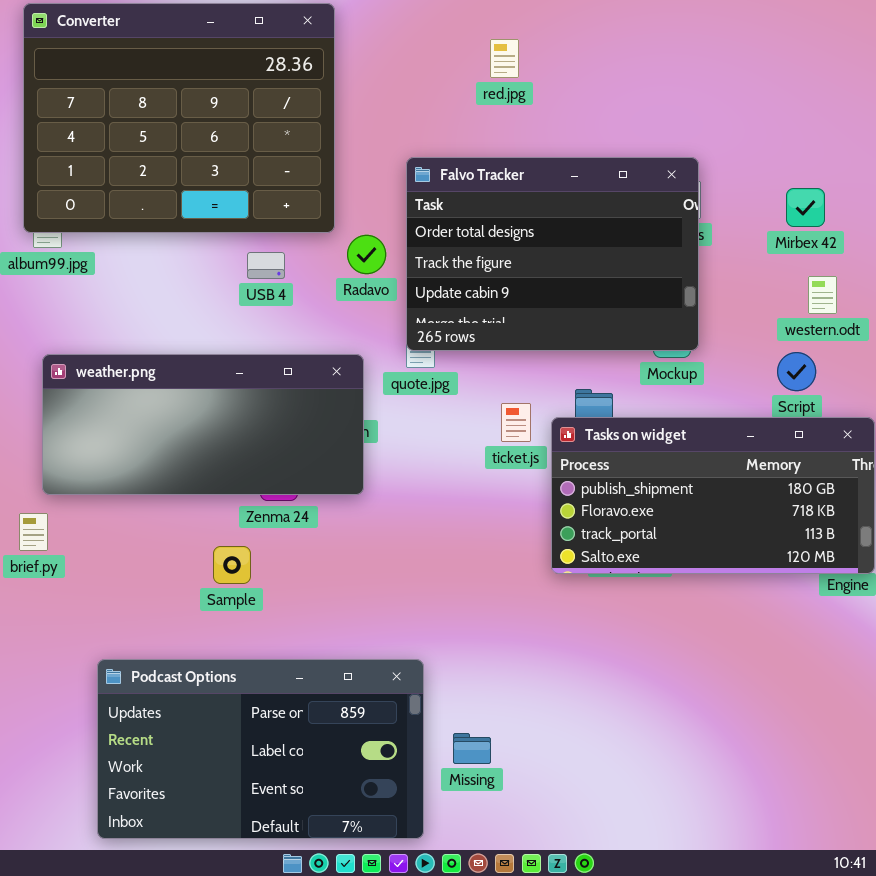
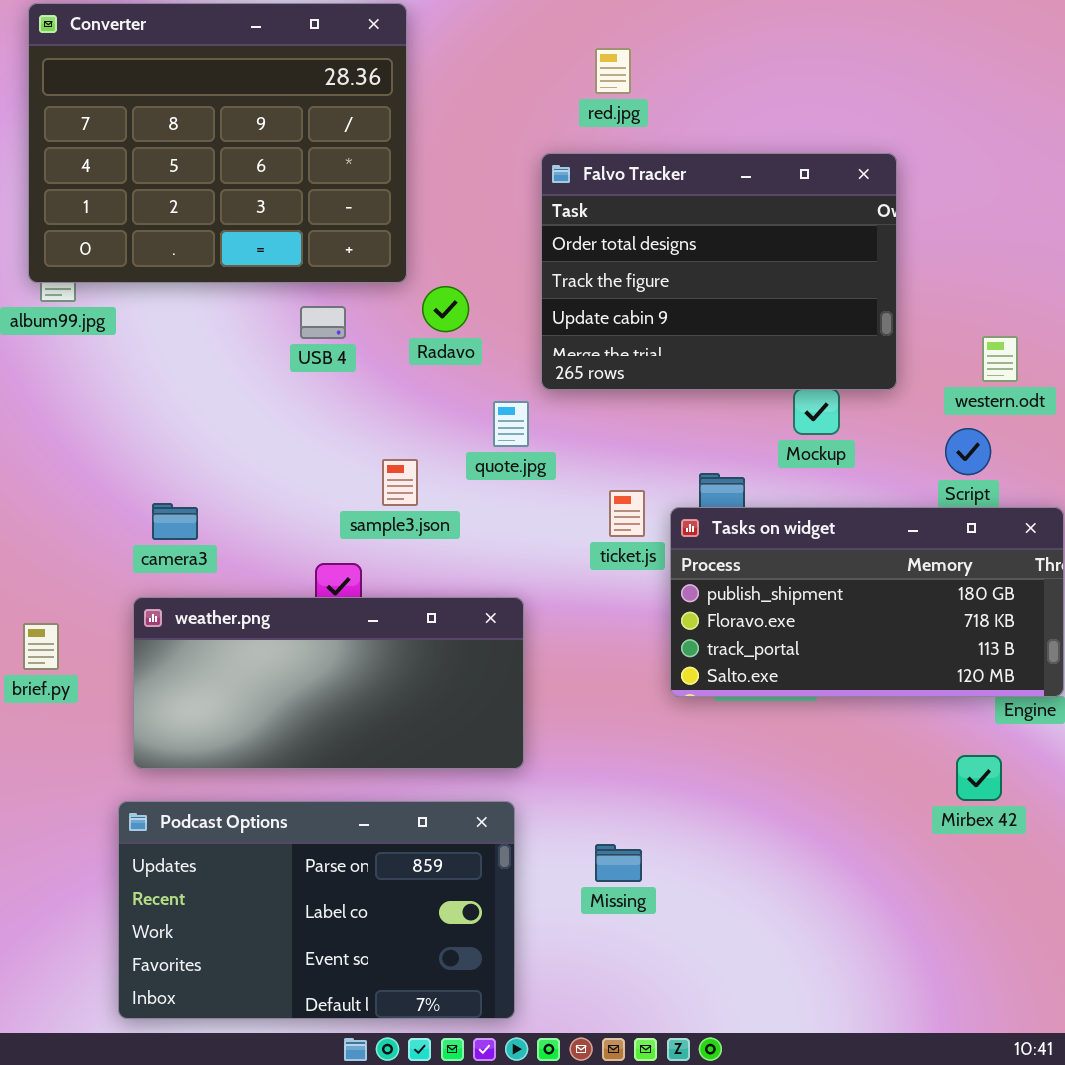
Falvo Tracker: [406,157,699,351] -> [541,153,897,390], moved
Mirbex 42: [786,188,825,227] -> [956,755,1002,801], moved
weather.png: [42,354,364,495] -> [133,597,524,769], moved
Missing: [453,733,491,764] -> [595,844,642,882], moved

